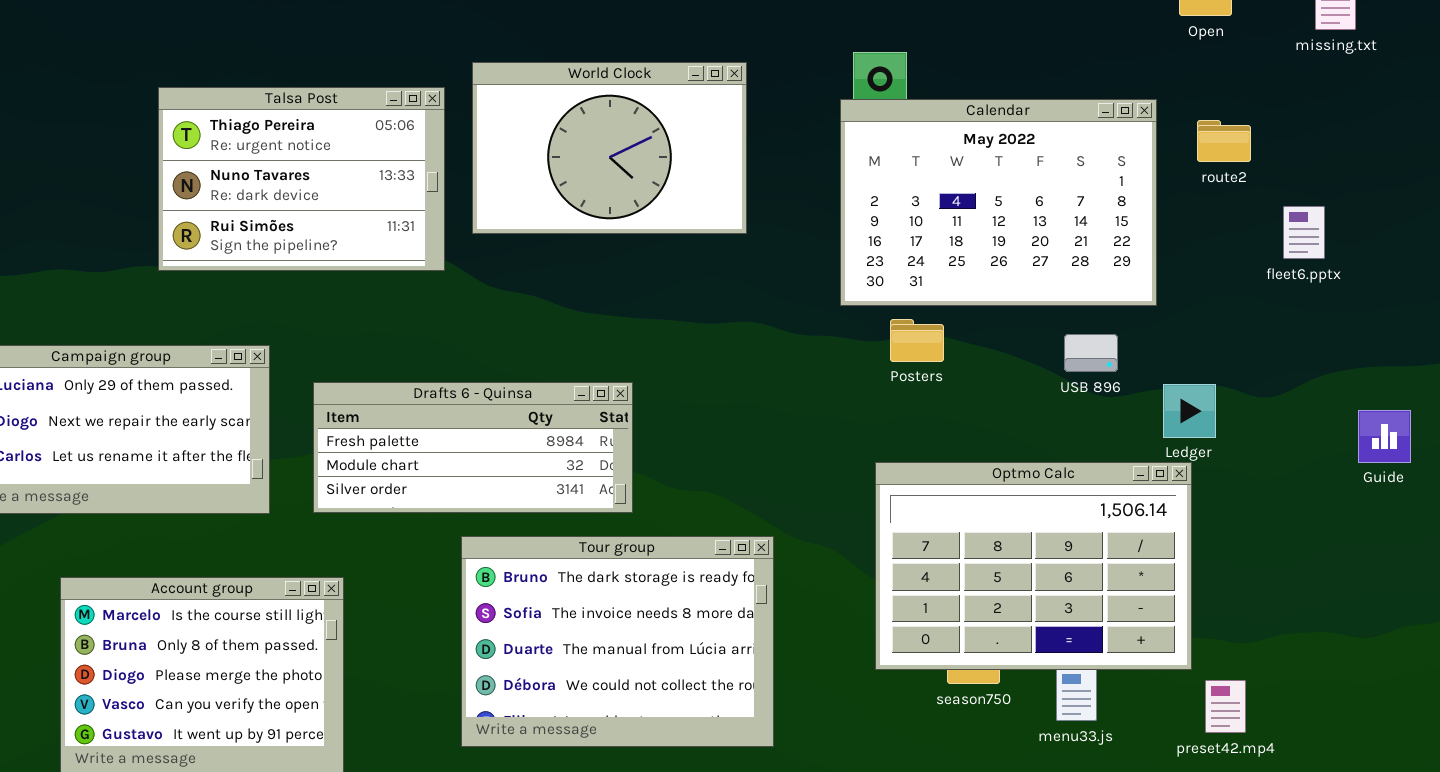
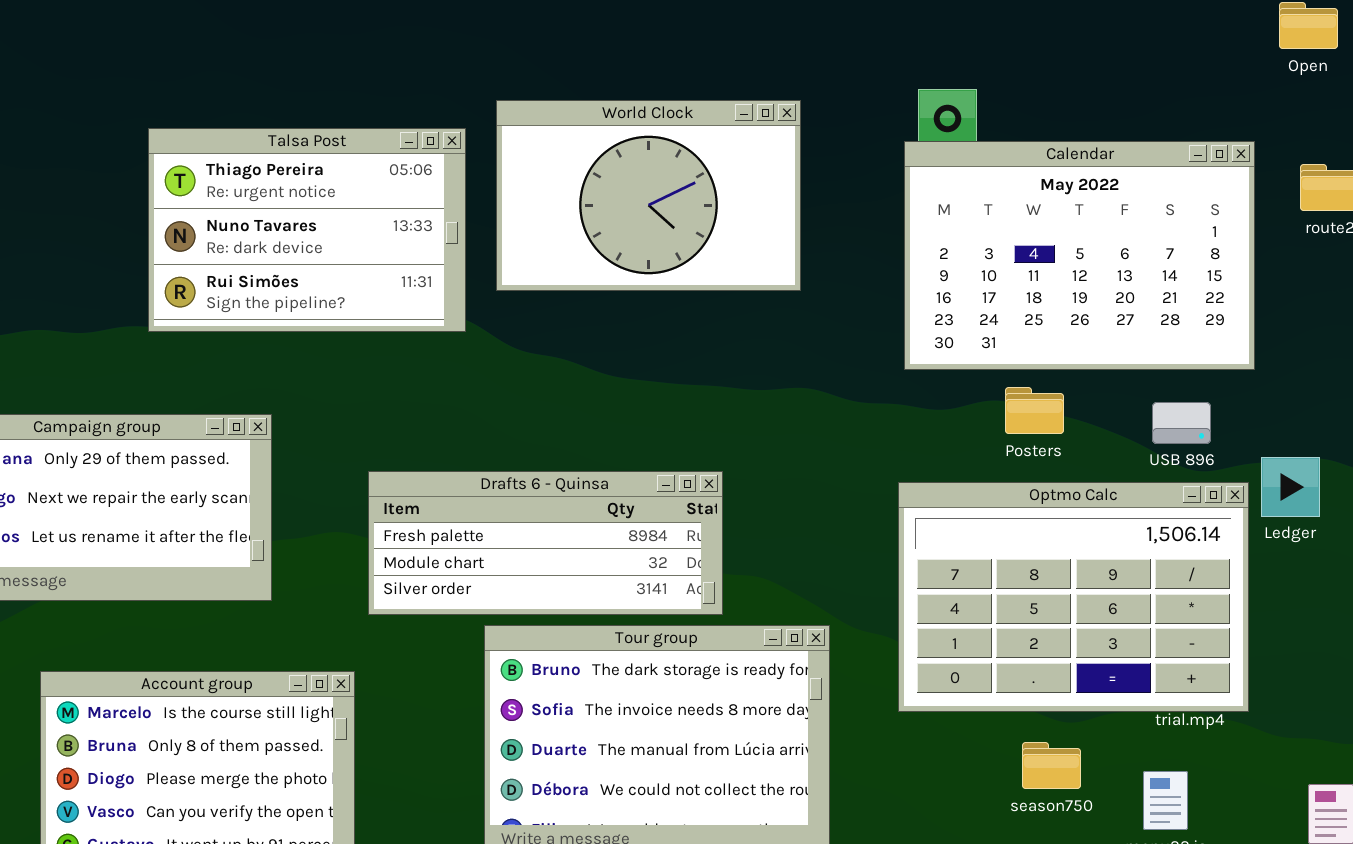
Posters: [890,319,944,362] -> [1005,387,1064,434], moved
Drafts 6 - Quinsa: [313,382,633,513] -> [368,471,723,615], moved
Optmo Calc: [875,462,1192,670] -> [898,482,1249,712], moved

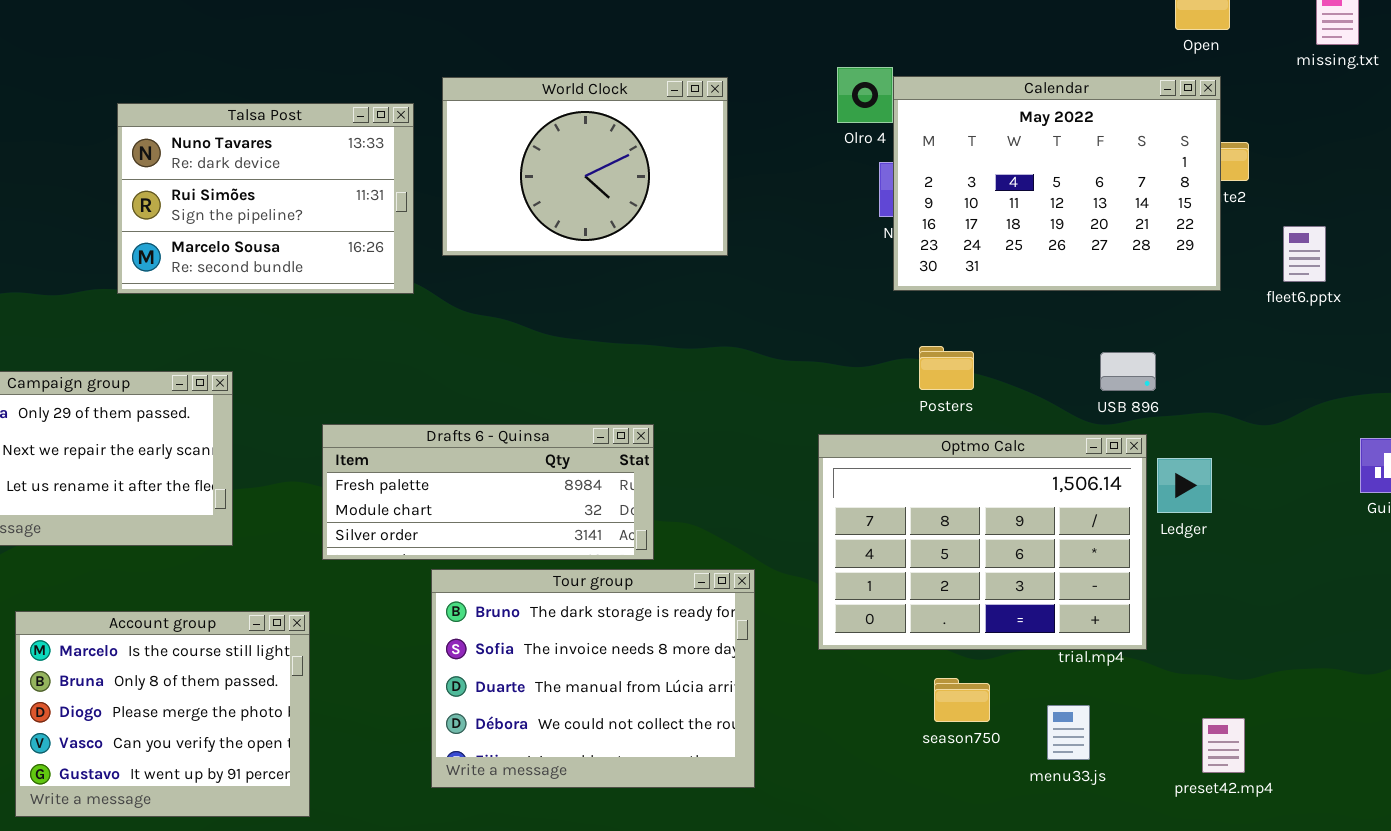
Talsa Post: [148,128,466,332] -> [117,103,414,294], scrolled down 1 row
Calendar: [904,141,1255,370] -> [893,76,1221,291], moved
USB 896: [1152,402,1211,444] -> [1100,352,1156,391], moved
Ledger: [1261,457,1320,517] -> [1157,458,1212,513], moved

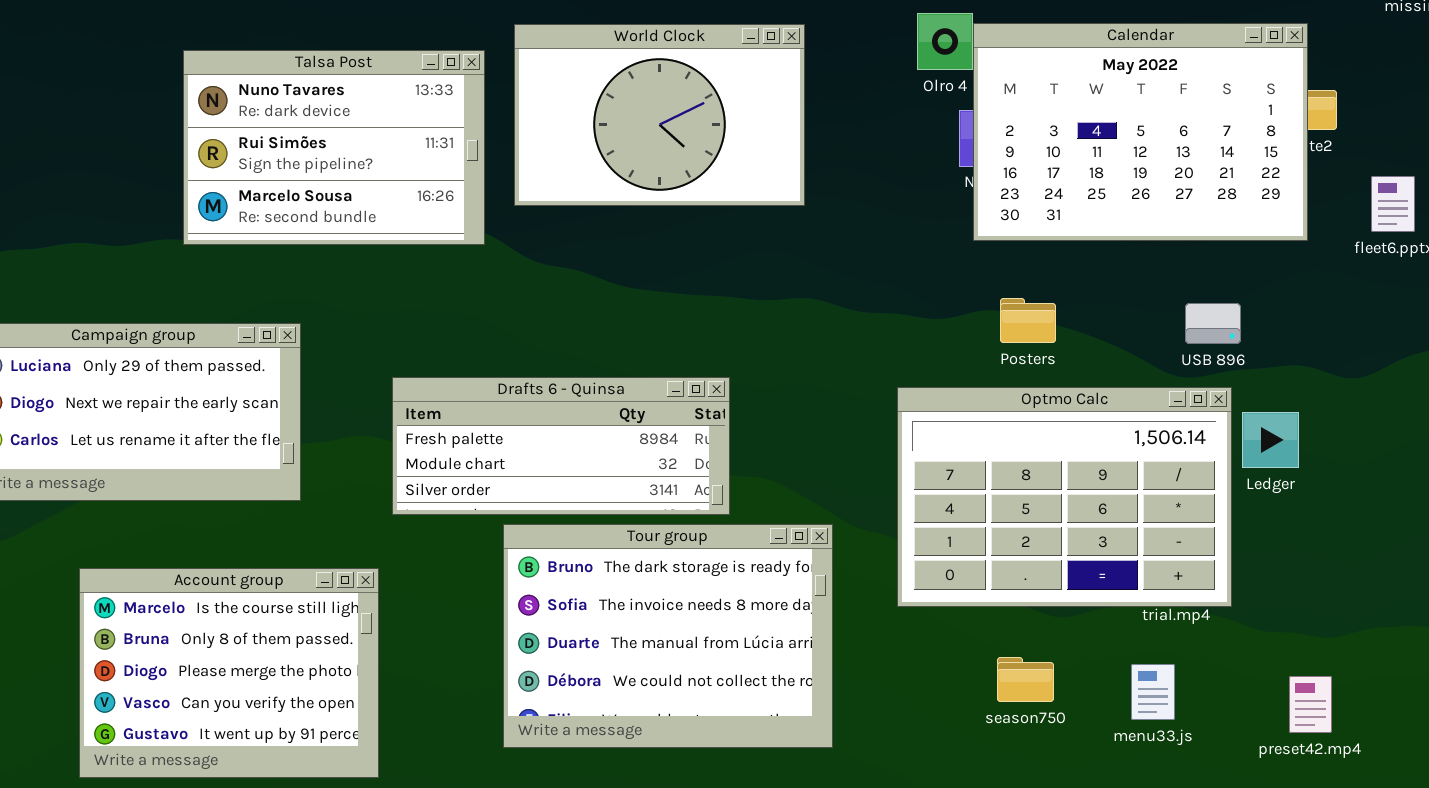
season750: [934,678,990,722] -> [997,657,1054,702], moved

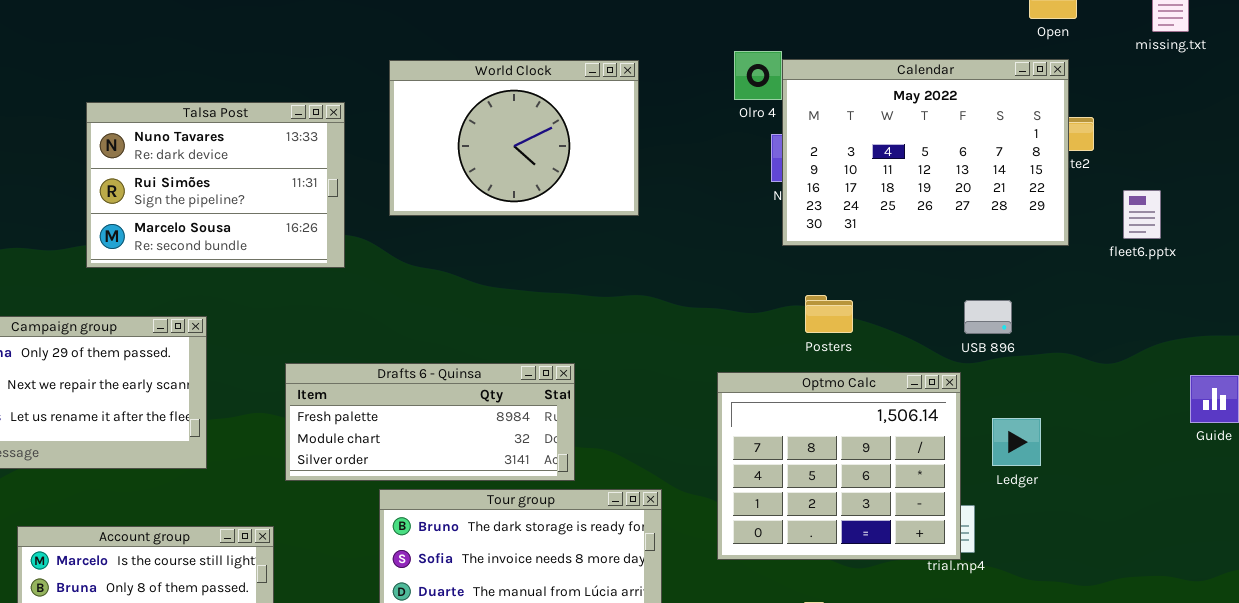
Talsa Post: [183,50,485,245] -> [86,102,345,268], moved
Optmo Calc: [897,387,1232,607] -> [717,372,961,560], resized
Ledger: [1242,412,1299,468] -> [992,418,1041,466], moved

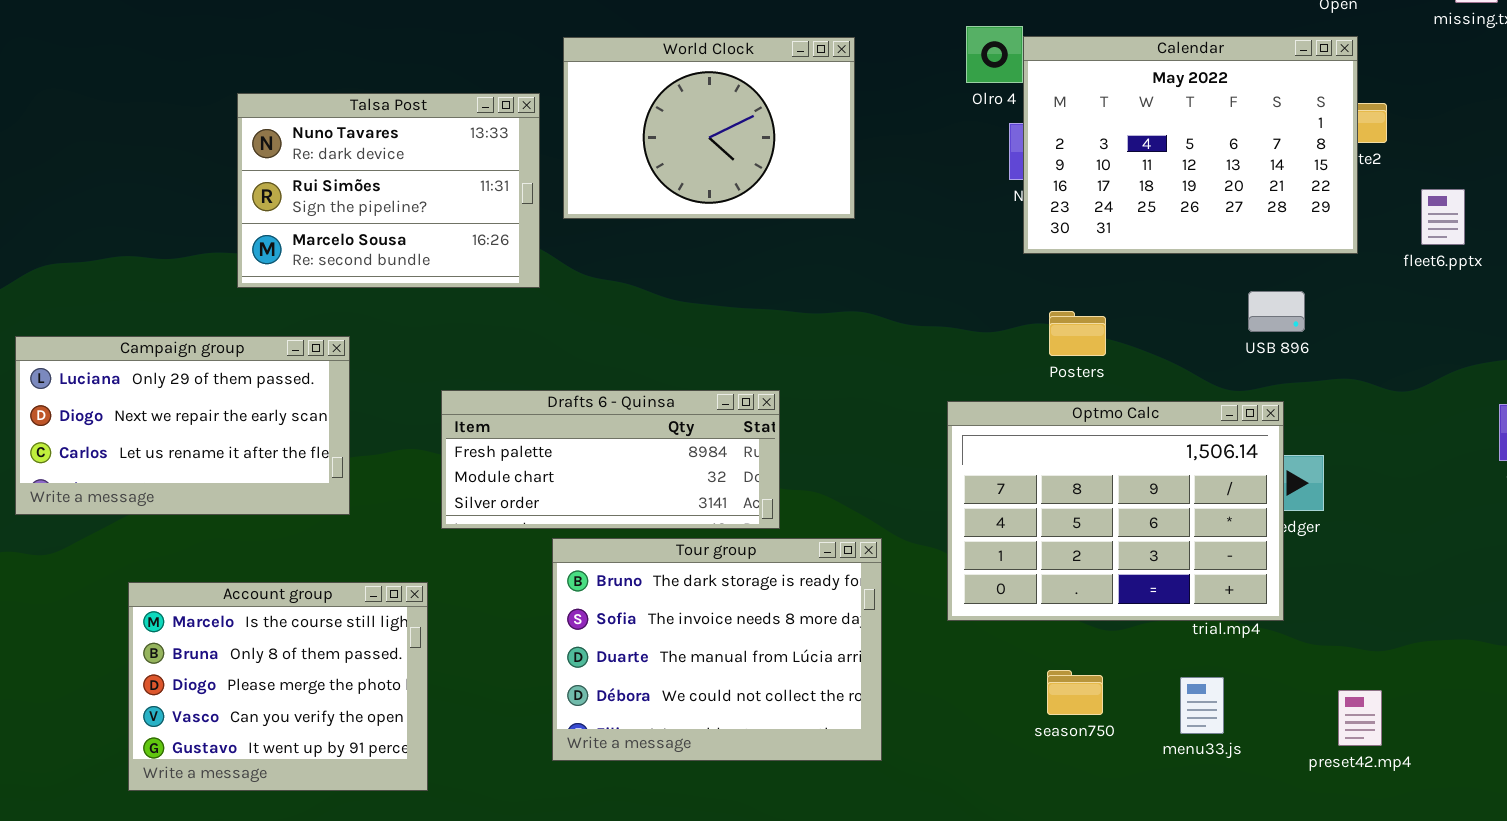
Talsa Post: [86,102,345,268] -> [237,93,540,288], moved
USB 896: [964,300,1012,334] -> [1248,291,1305,332], moved
Optmo Calc: [717,372,961,560] -> [947,401,1284,621], resized

